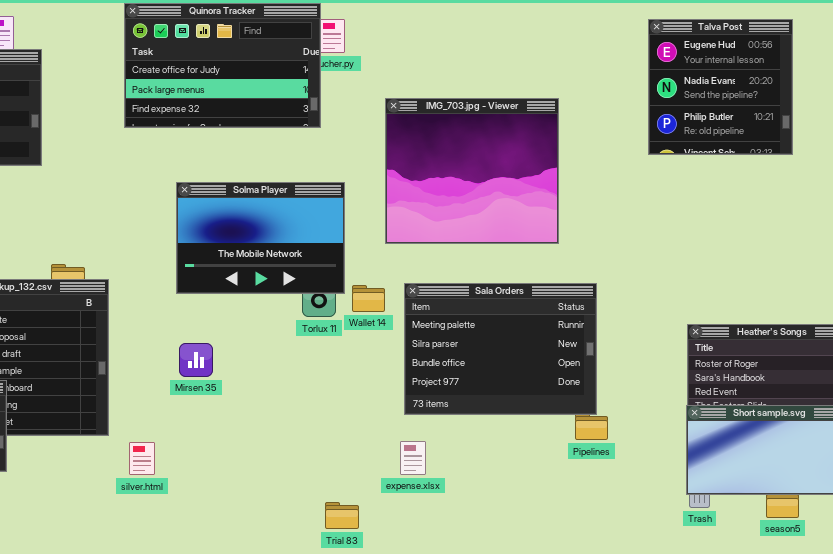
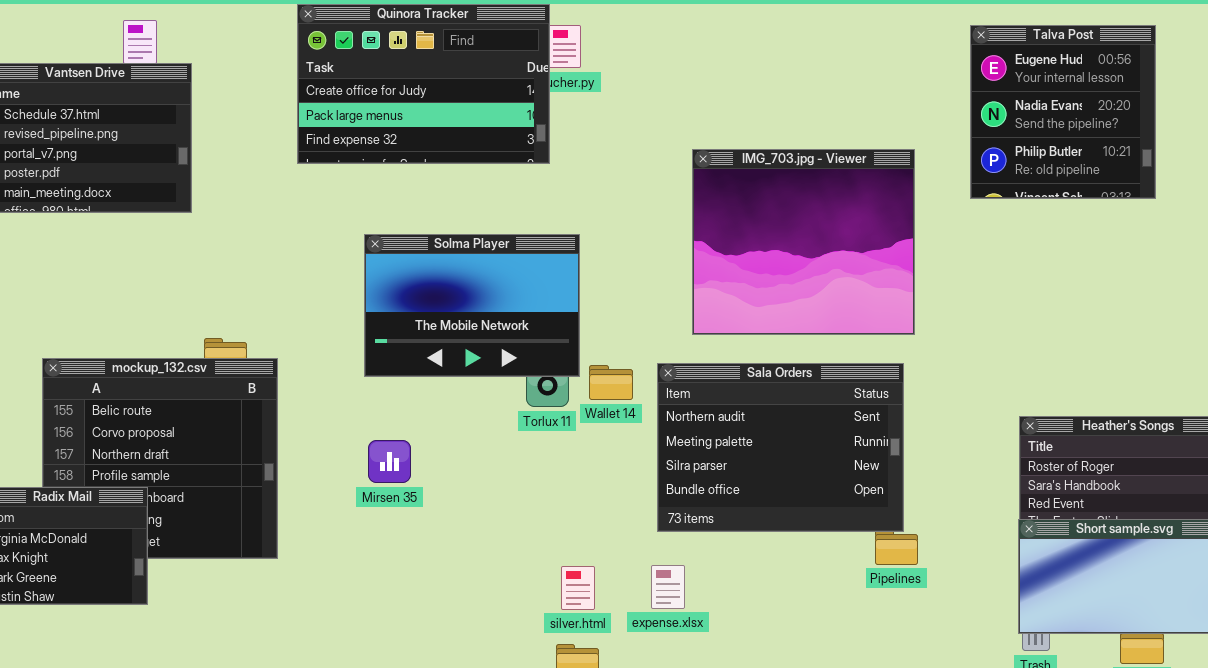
IMG_703.jpg - Viewer: [385,98,559,244] -> [692,149,915,335], moved
Sala Orders: [404,283,597,415] -> [657,363,904,532], scrolled up 1 row
silver.html: [129,442,155,475] -> [561,566,595,610], moved

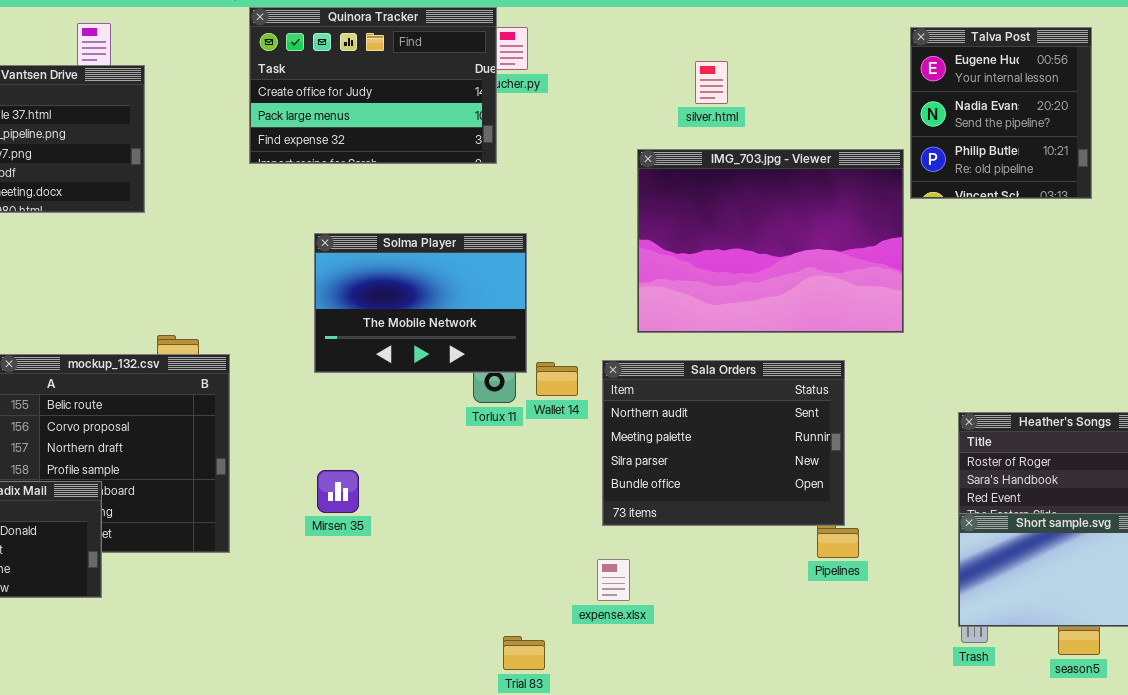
IMG_703.jpg - Viewer: [692,149,915,335] -> [637,149,904,333], resized
Mirsen 35: [368,440,411,483] -> [317,470,359,513], moved
silver.html: [561,566,595,610] -> [695,61,728,104], moved

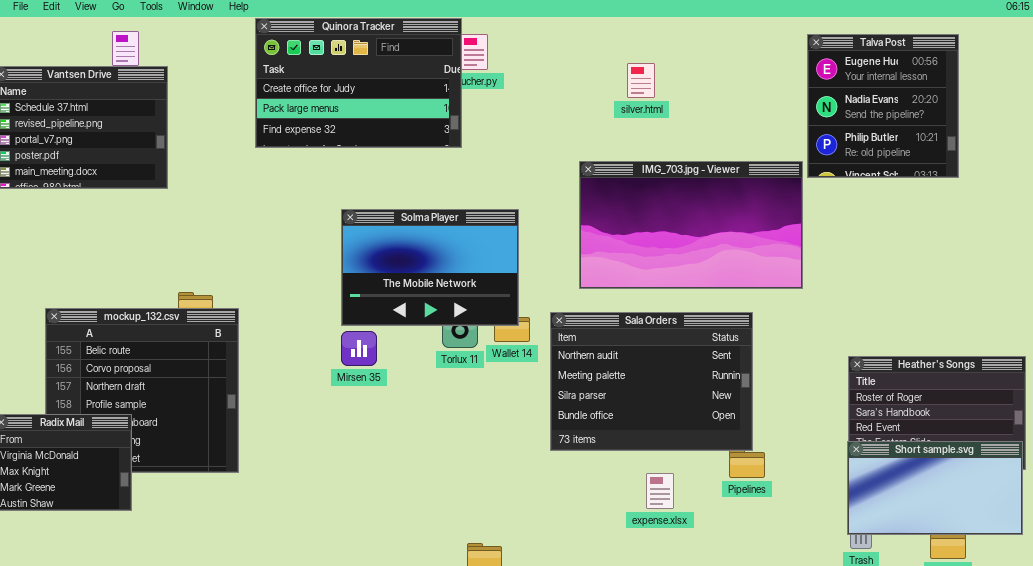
IMG_703.jpg - Viewer: [637,149,904,333] -> [579,161,803,289], resized
Solma Player: [314,233,527,373] -> [341,209,519,326], moved
Mirsen 35: [317,470,359,513] -> [341,331,377,366], moved
expense.xlsx: [597,559,630,601] -> [646,473,674,509], moved

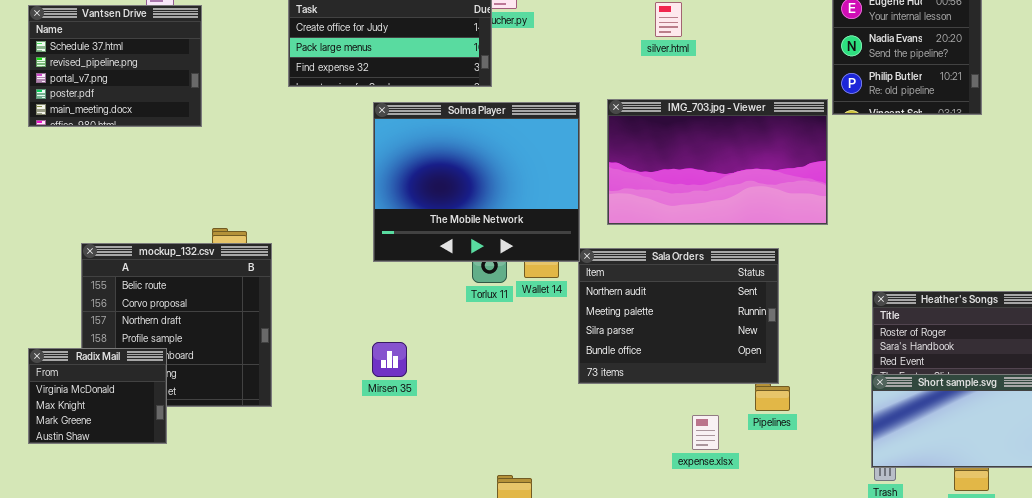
Solma Player: [341,209,519,326] -> [373,102,580,262], resized
Mirsen 35: [341,331,377,366] -> [372,342,407,377], moved
expense.xlsx: [646,473,674,509] -> [692,415,719,450], moved

